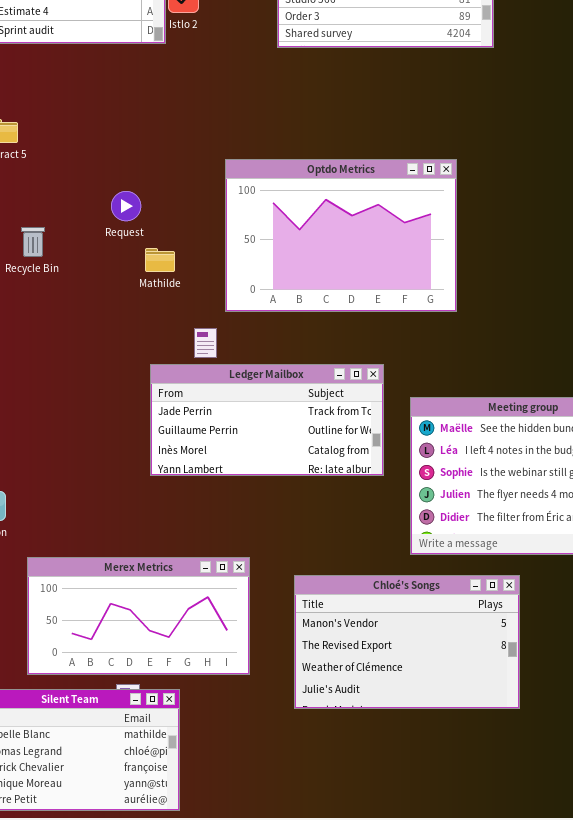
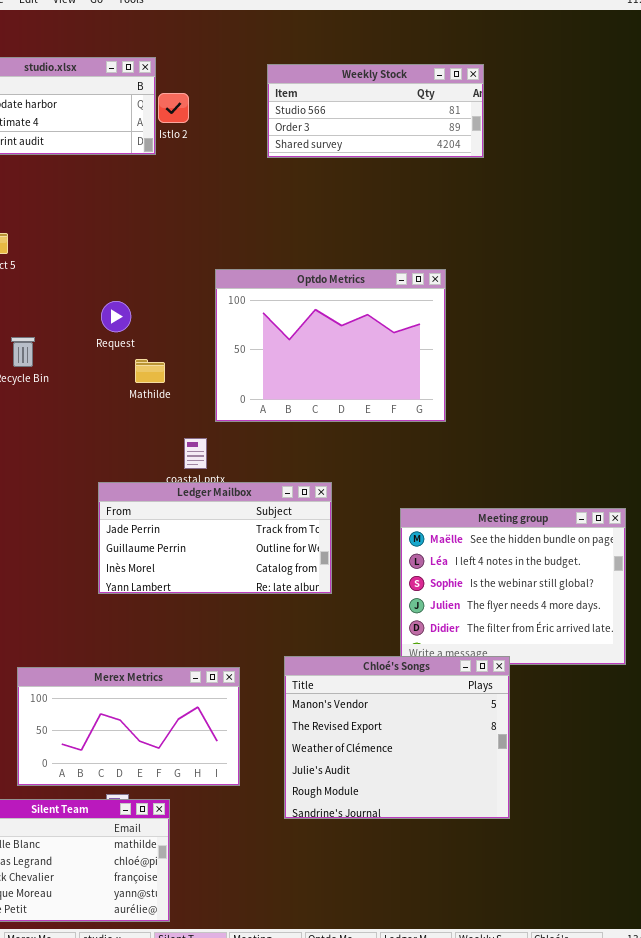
Ledger Mailbox: [150,364,384,476] -> [98,482,332,594], moved
Chloé's Songs: [294,575,520,709] -> [284,656,510,819], resized

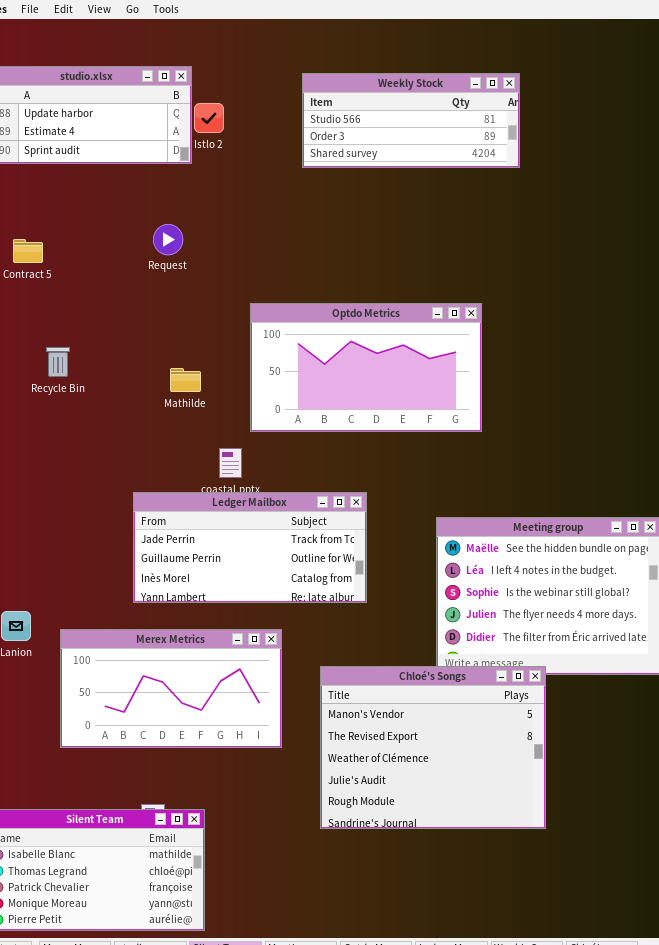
Optdo Metrics: [215,269,446,422] -> [250,303,482,432], resized
Request: [101,301,131,332] -> [153,224,183,255], moved
Merex Metrics: [17,667,240,786] -> [60,629,282,748], moved

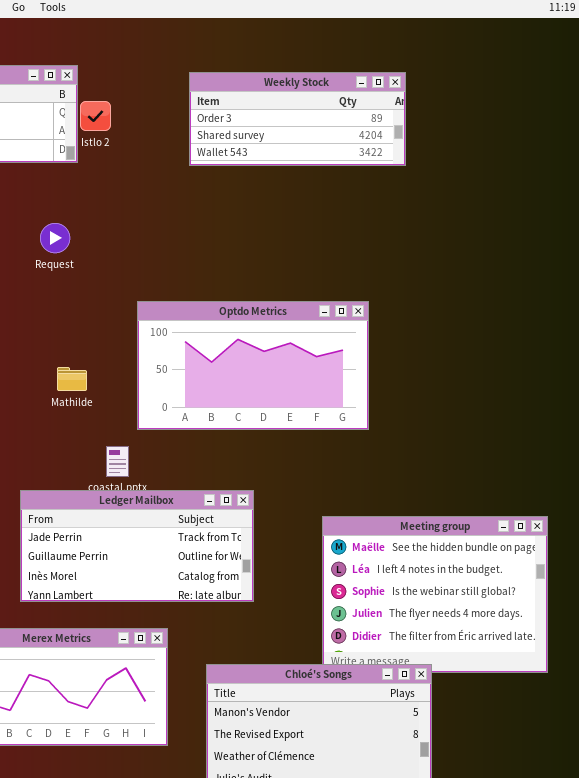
Weekly Stock: [302,73,520,168] -> [189,72,406,166], scrolled down 1 row

